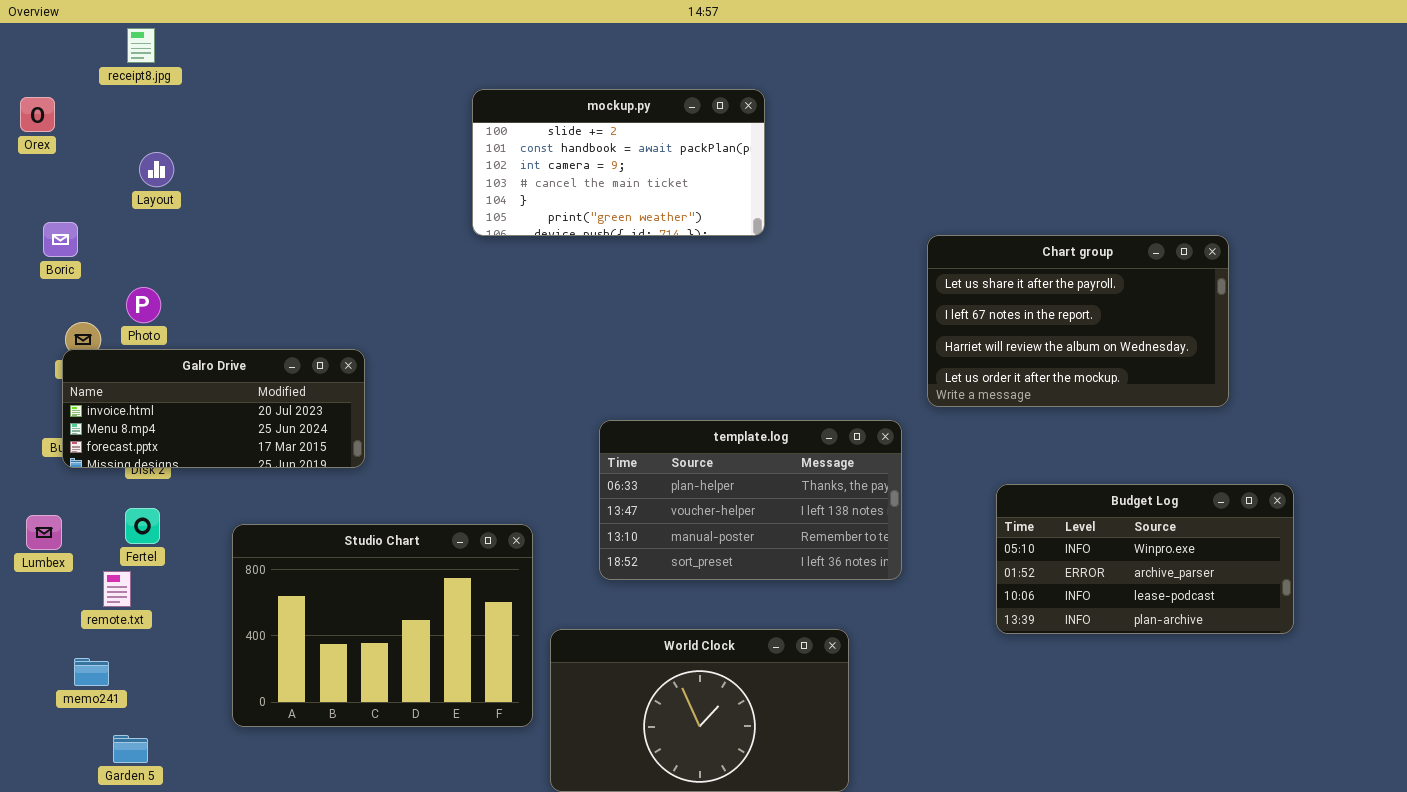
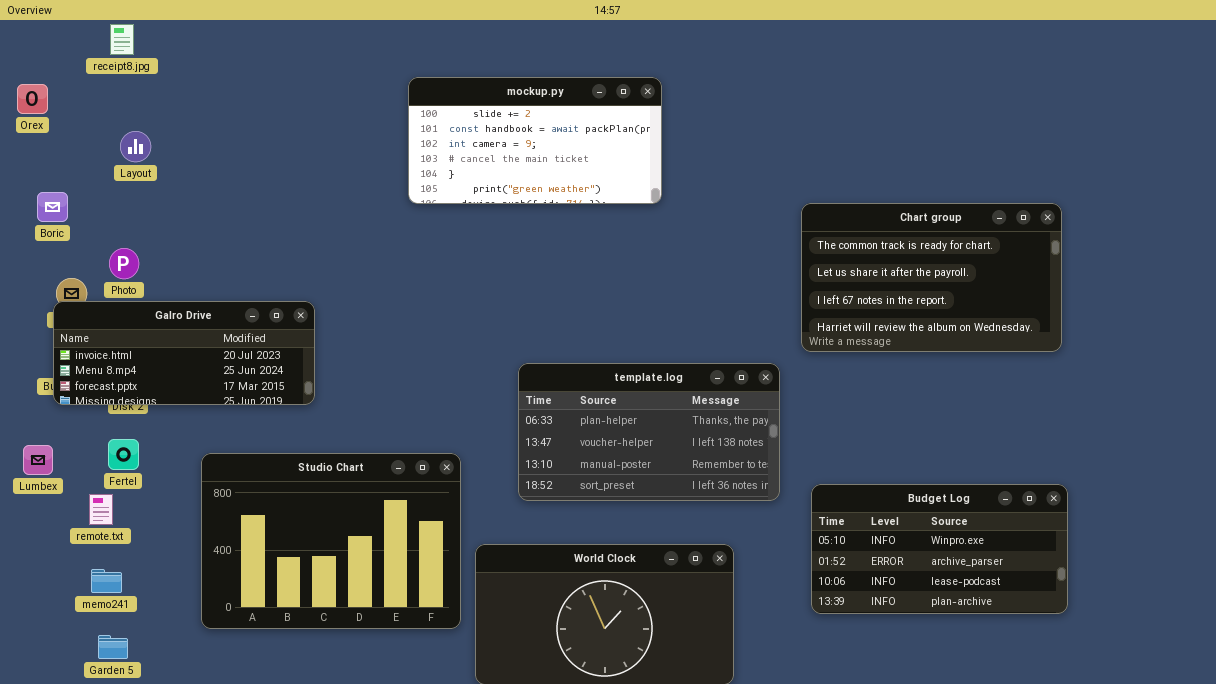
Chart group: [927,235,1229,407] -> [801,203,1062,352], scrolled up 1 row
Budget Log: [996,484,1294,634] -> [811,484,1068,614], moved
memo241: [74,658,109,686] -> [91,569,122,593], moved

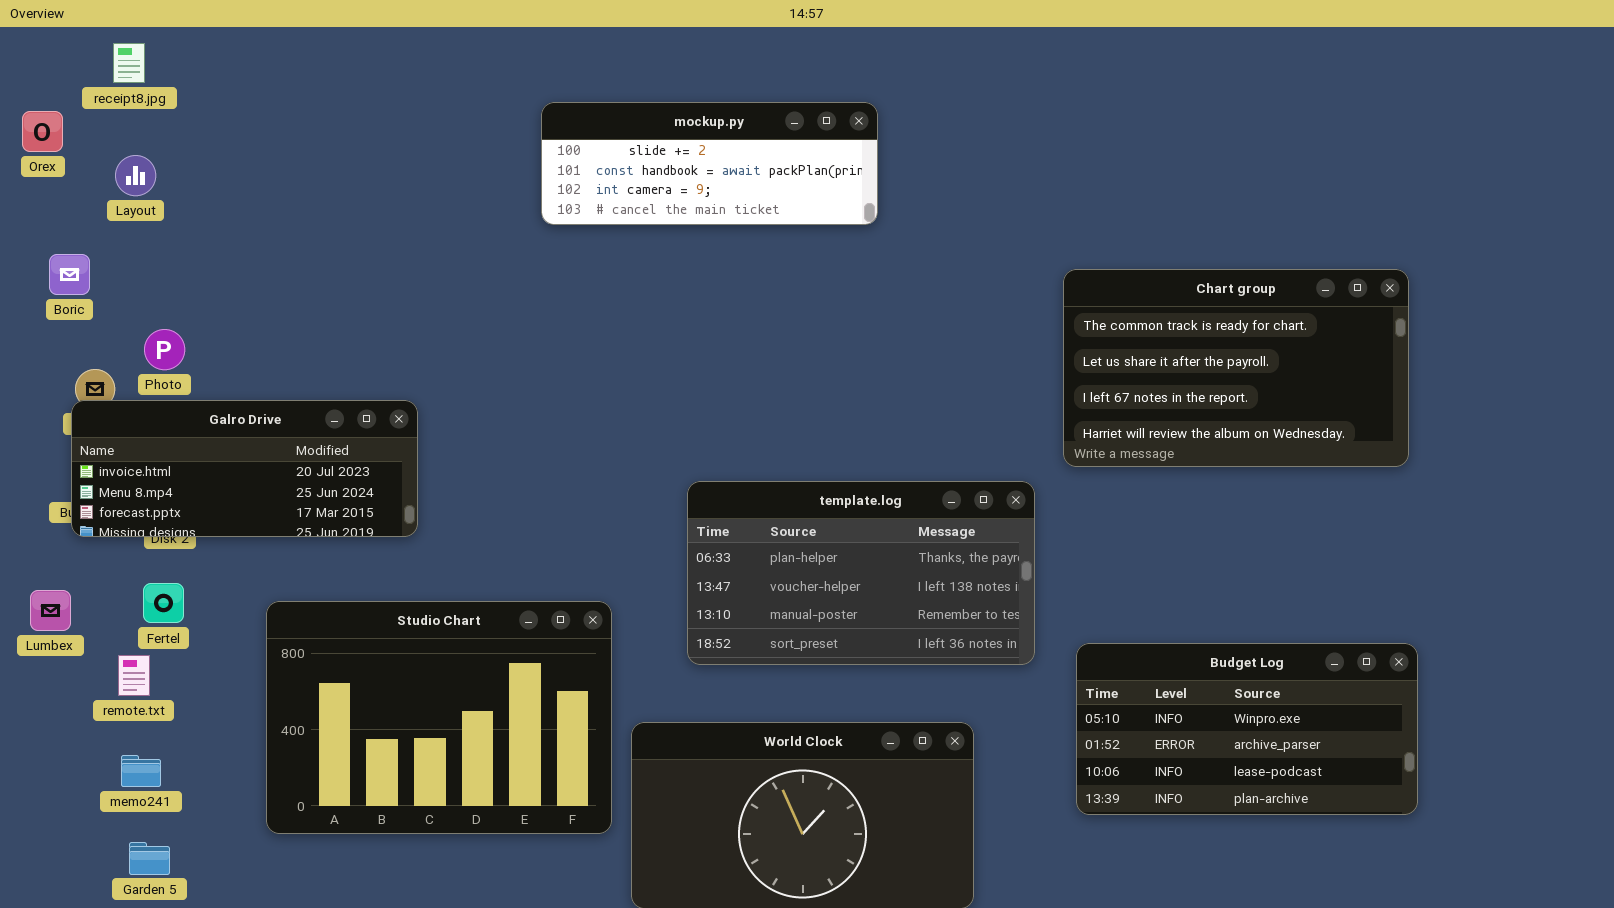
receipt8.jpg: [110,24,134,55] -> [113,43,145,83], moved
mockup.py: [408,77,662,204] -> [541,102,878,225], resized
Layout: [120,131,151,162] -> [115,155,156,196], moved

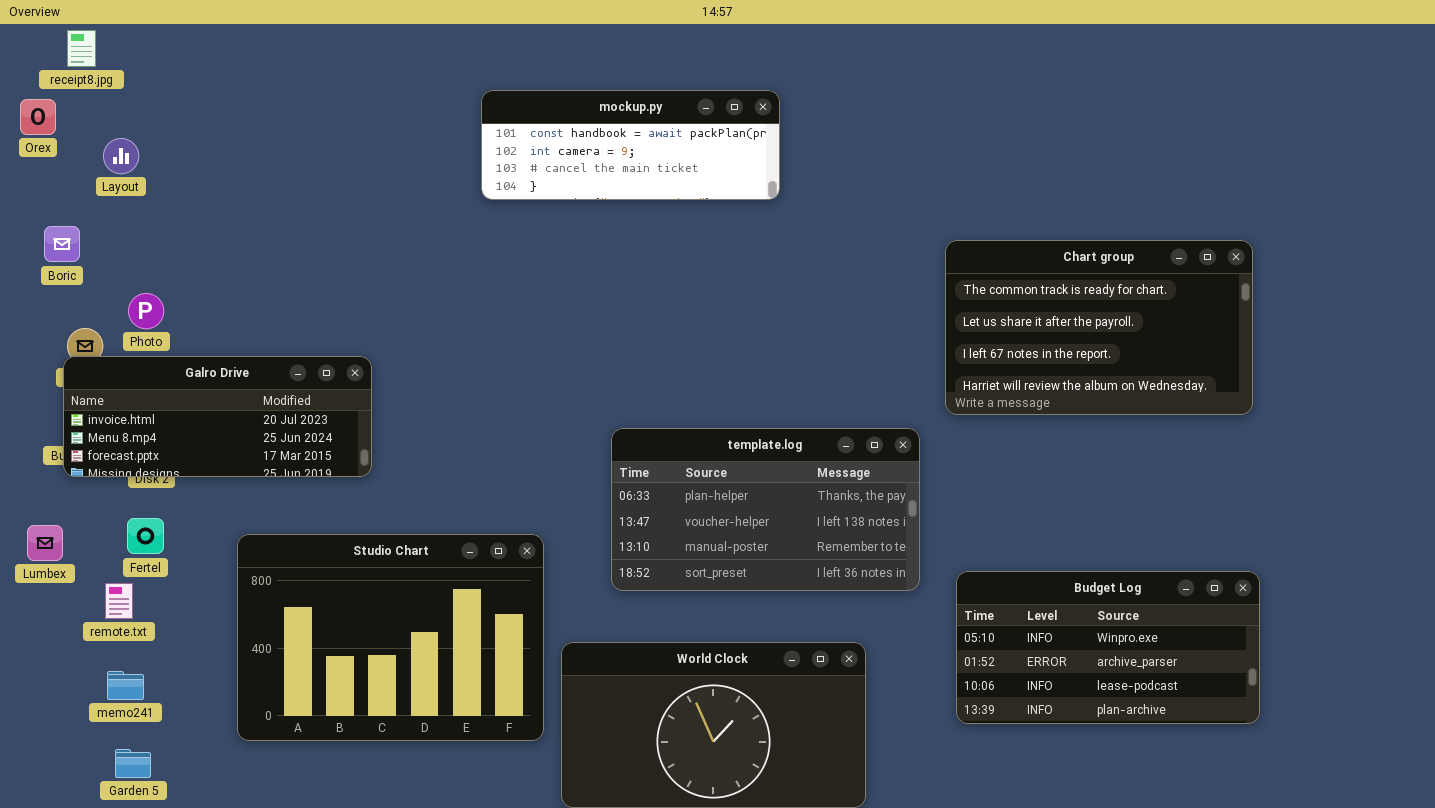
receipt8.jpg: [113,43,145,83] -> [67,30,96,67], moved
mockup.py: [541,102,878,225] -> [481,90,780,200], scrolled down 1 row

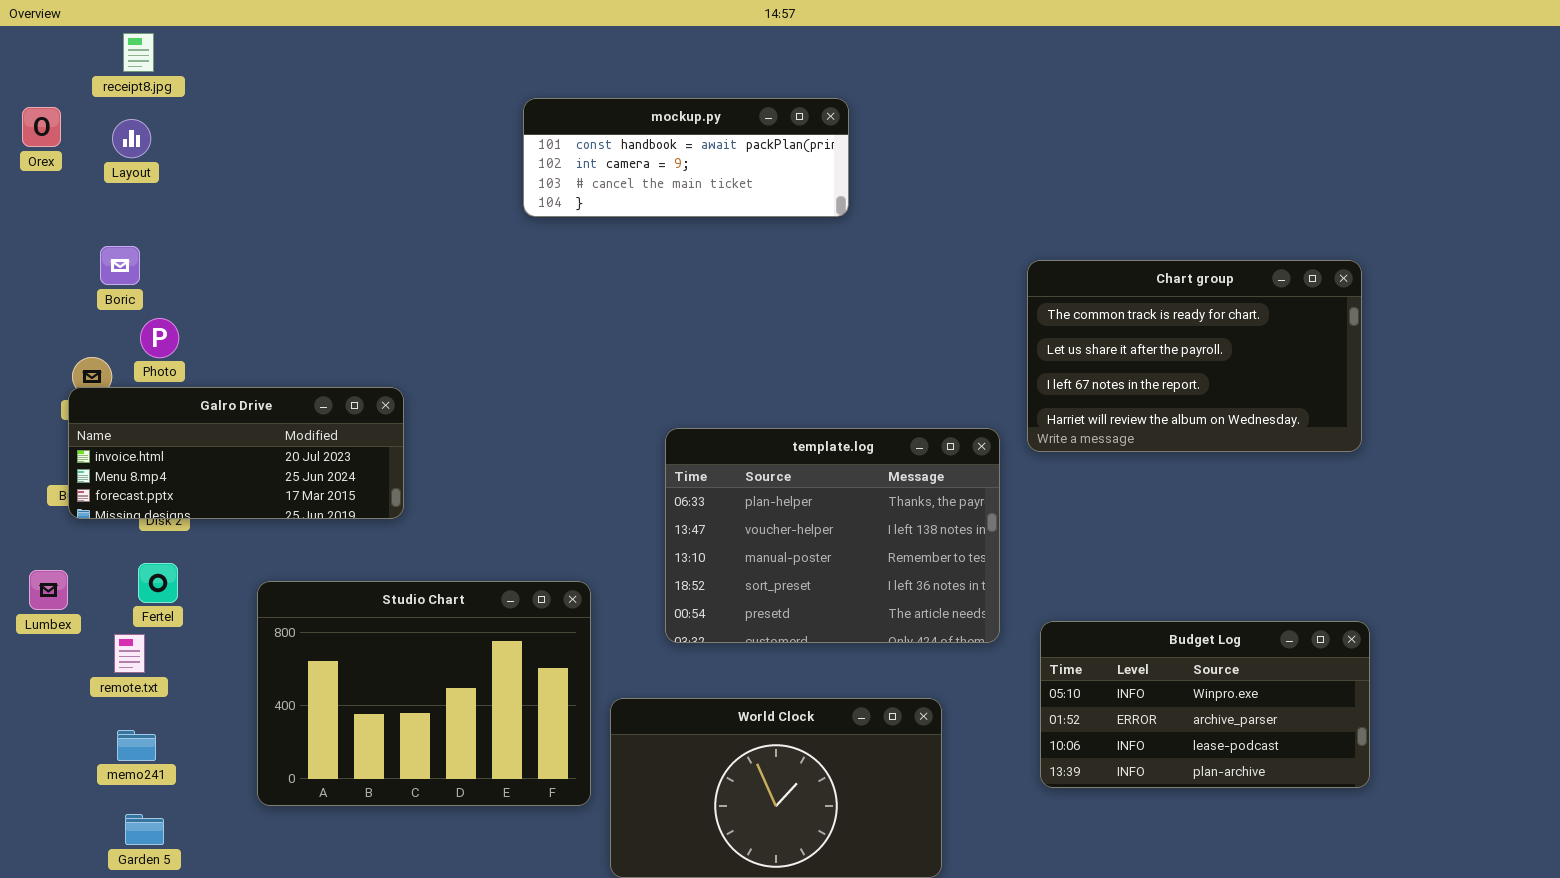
receipt8.jpg: [67,30,96,67] -> [123,33,154,72], moved
Layout: [103,138,139,174] -> [112,119,151,158], moved
Boric: [44,226,80,262] -> [100,246,140,285], moved
template.log: [611,428,920,591] -> [665,428,1000,643], resized

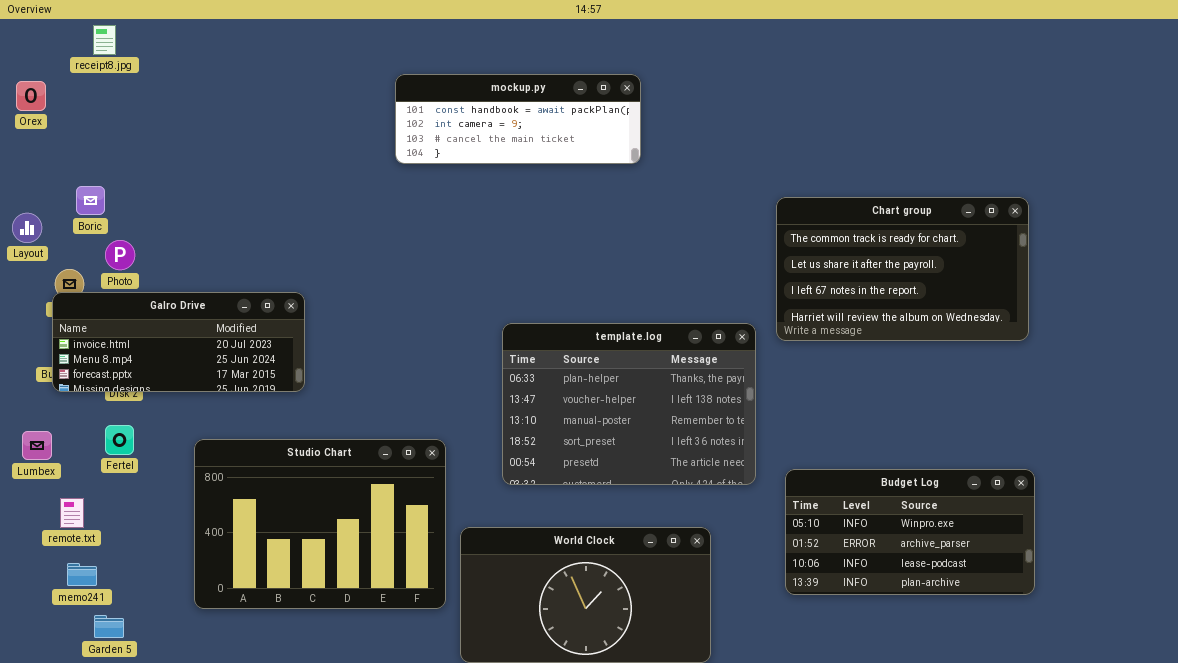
Layout: [112,119,151,158] -> [12,213,42,243], moved
remote.txt: [114,634,145,673] -> [60,498,84,528], moved
memo241: [117,730,156,761] -> [67,563,97,586], moved

